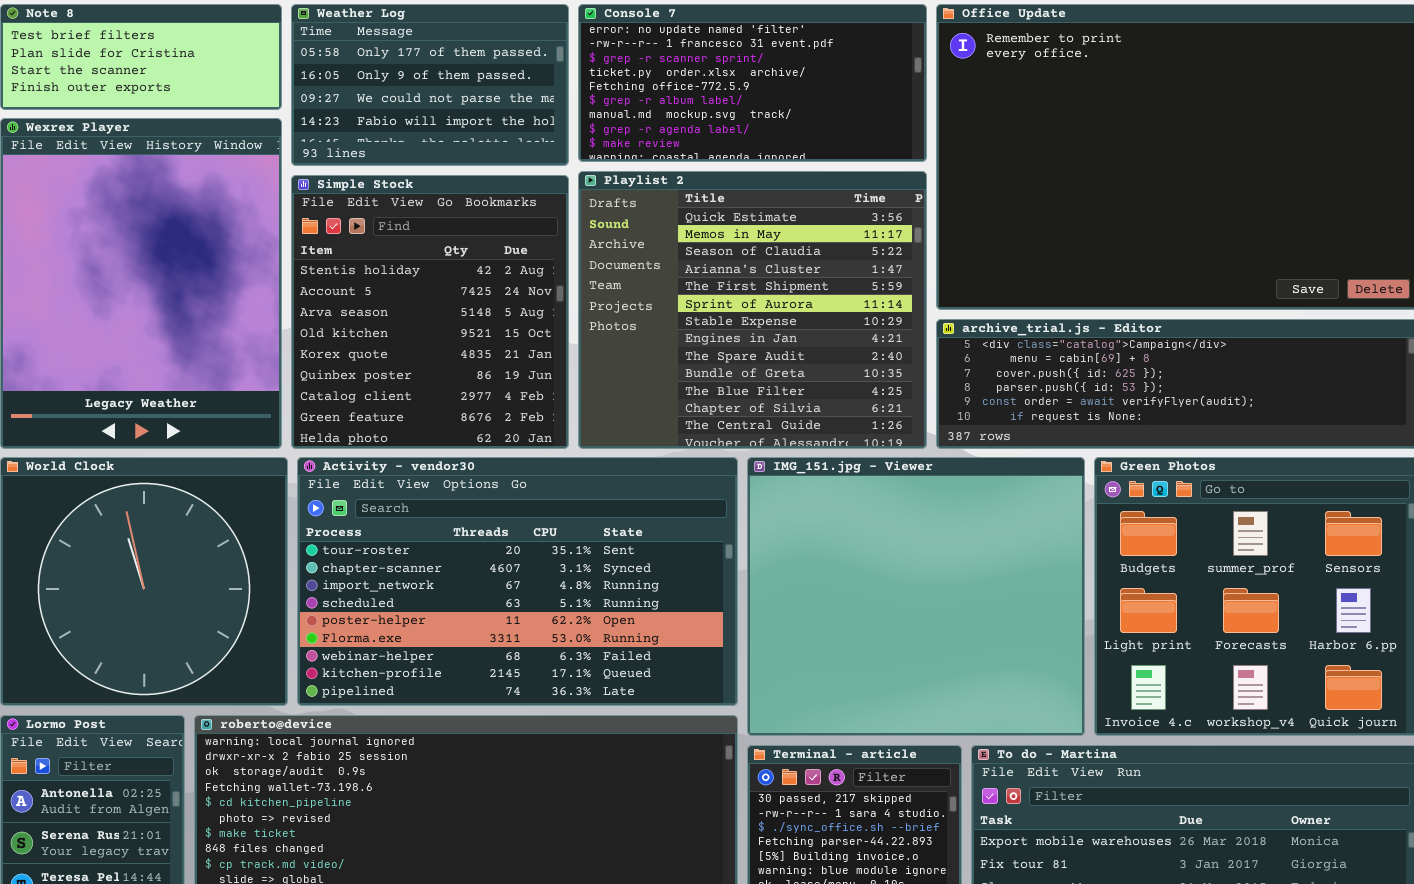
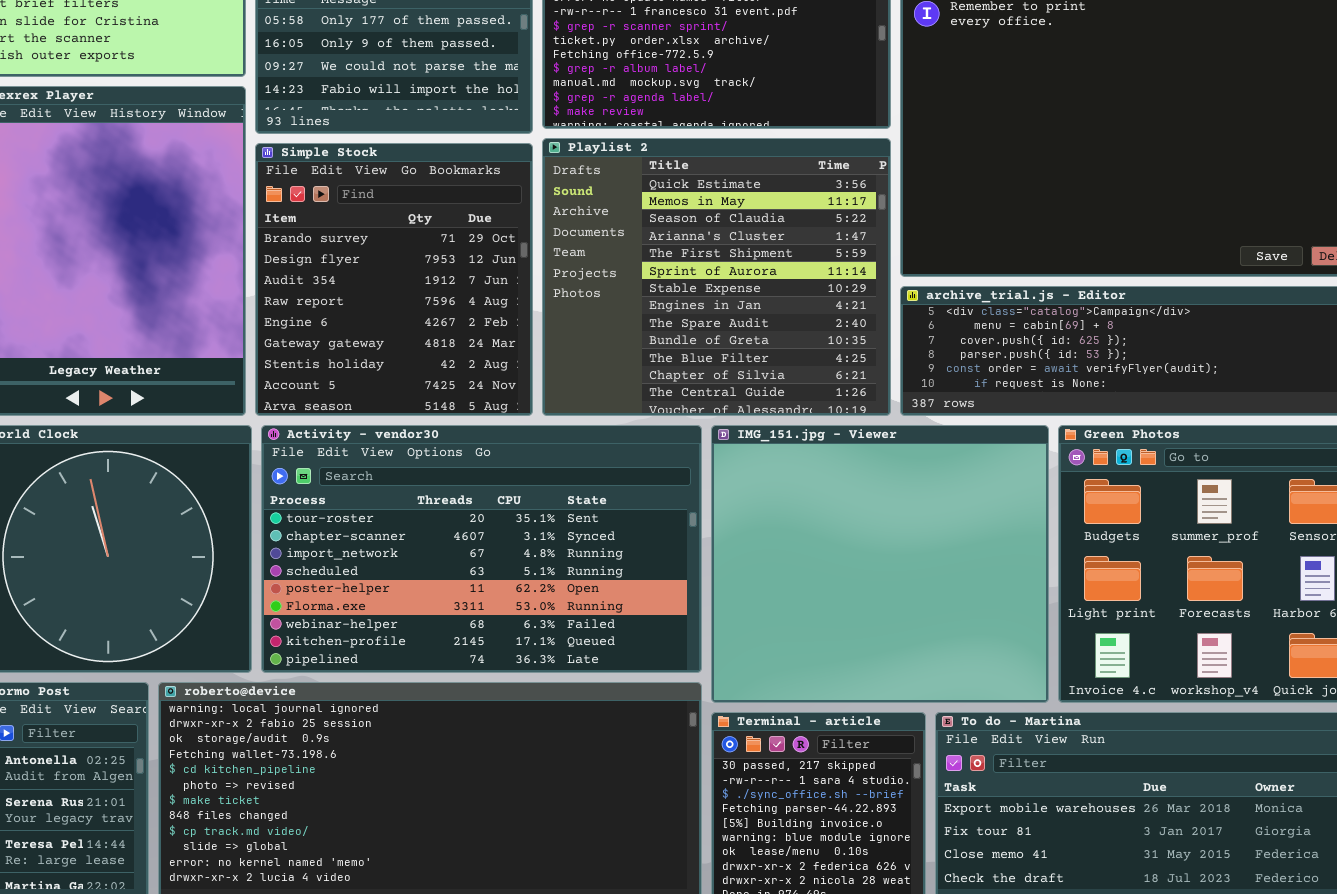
Simple Stock: [291,175,569,449] -> [255,143,533,416], scrolled up 6 rows

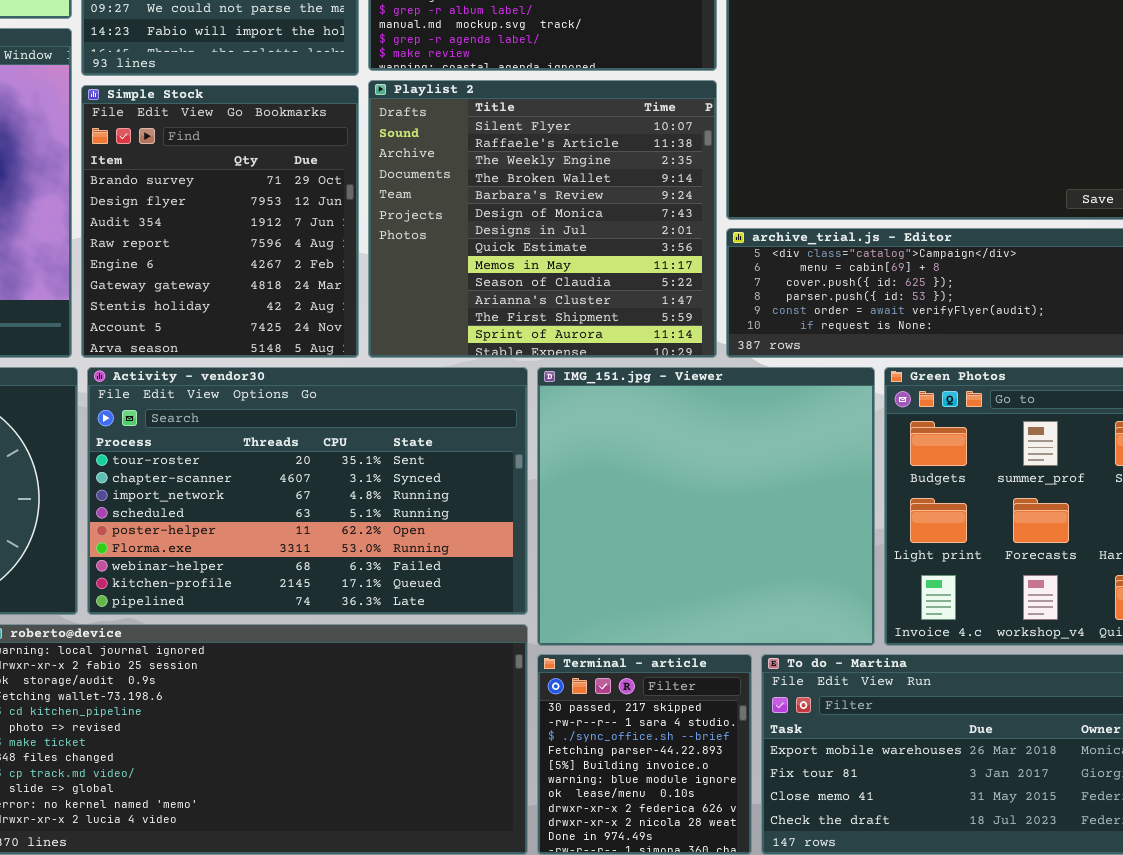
Playlist 2: [542,138,891,416] -> [368,80,717,358], scrolled up 7 rows

